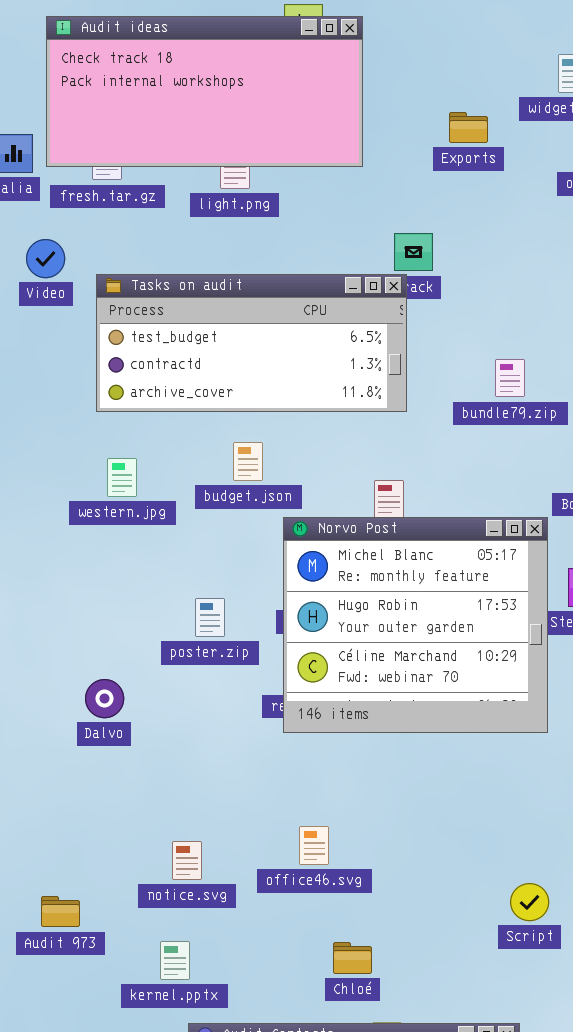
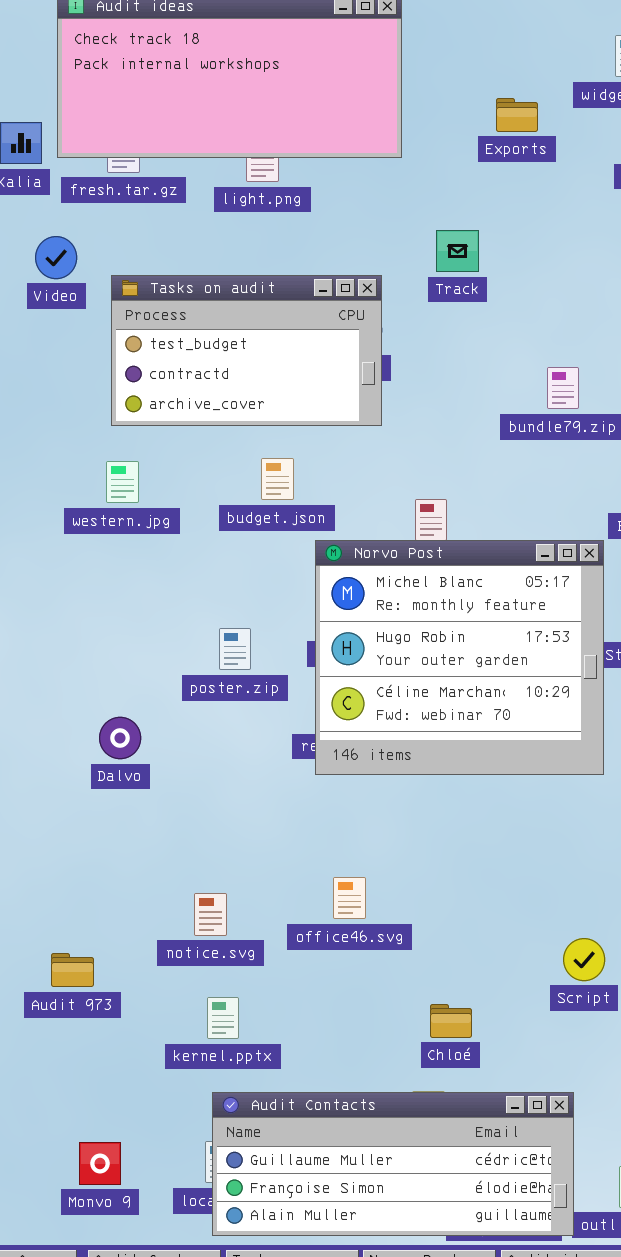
Tasks on audit: [96,274,407,412] -> [111,275,382,426], resized
western.jpg: [107,458,137,497] -> [106,461,139,503], moved
kernel.pptx: [160,941,190,980] -> [207,997,239,1039], moved
Chloé: [333,942,372,974] -> [430,1004,472,1038], moved

